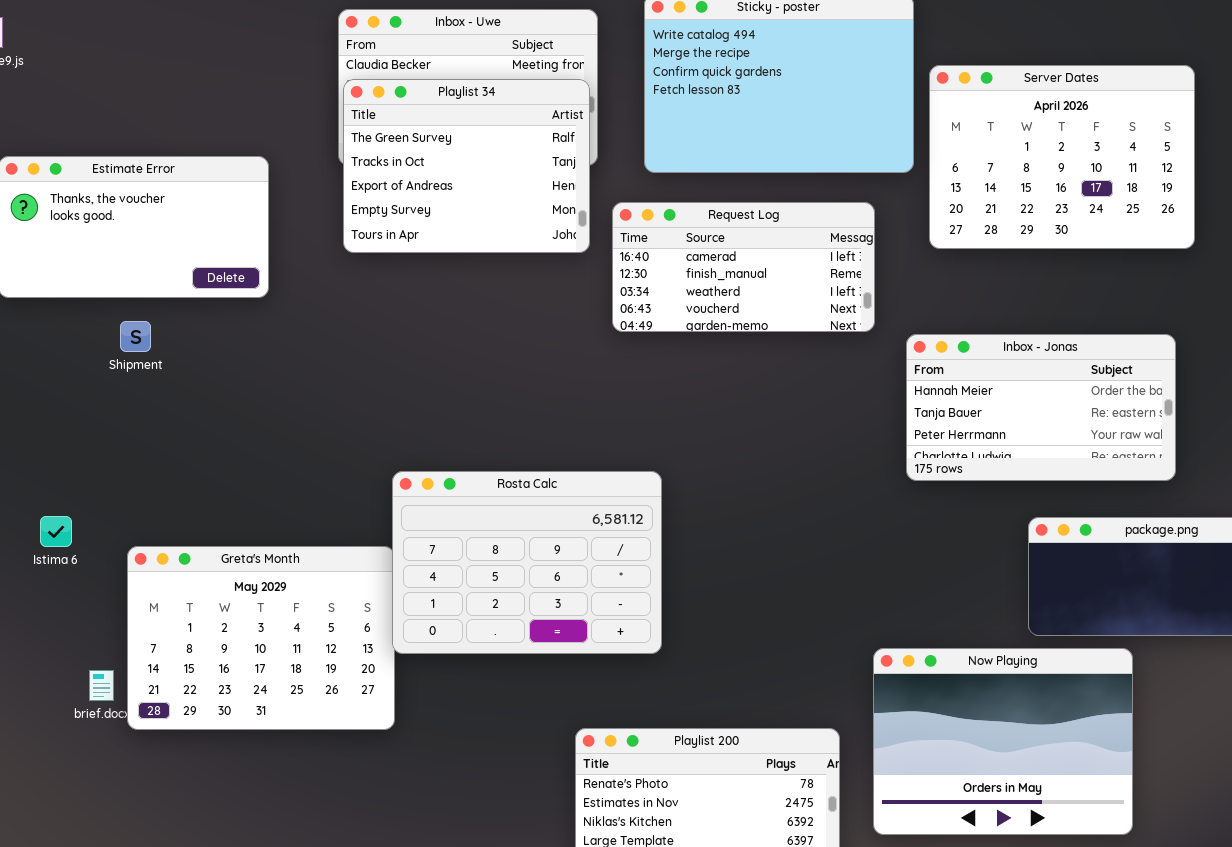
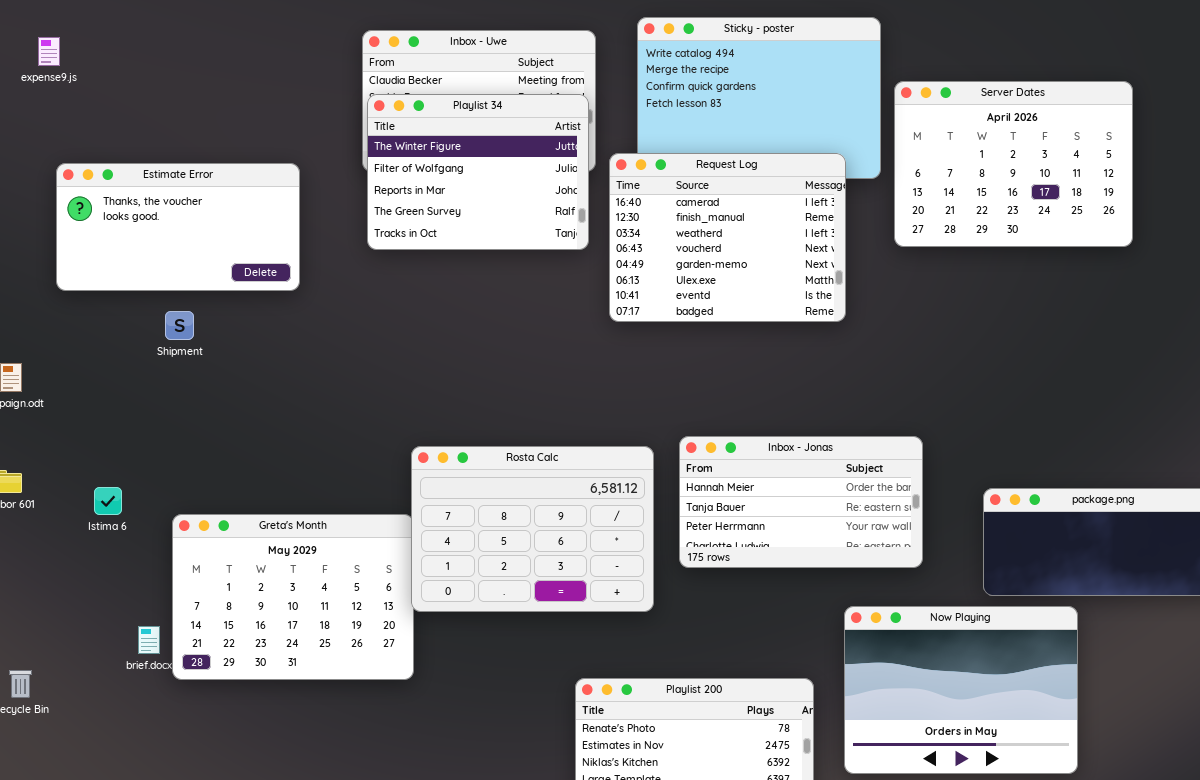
Playlist 34: [343,79,590,253] -> [367,94,589,250], scrolled up 3 rows
Request Log: [612,202,875,332] -> [609,153,846,322], resized
Inbox - Jonas: [906,334,1176,481] -> [679,436,923,568], moved

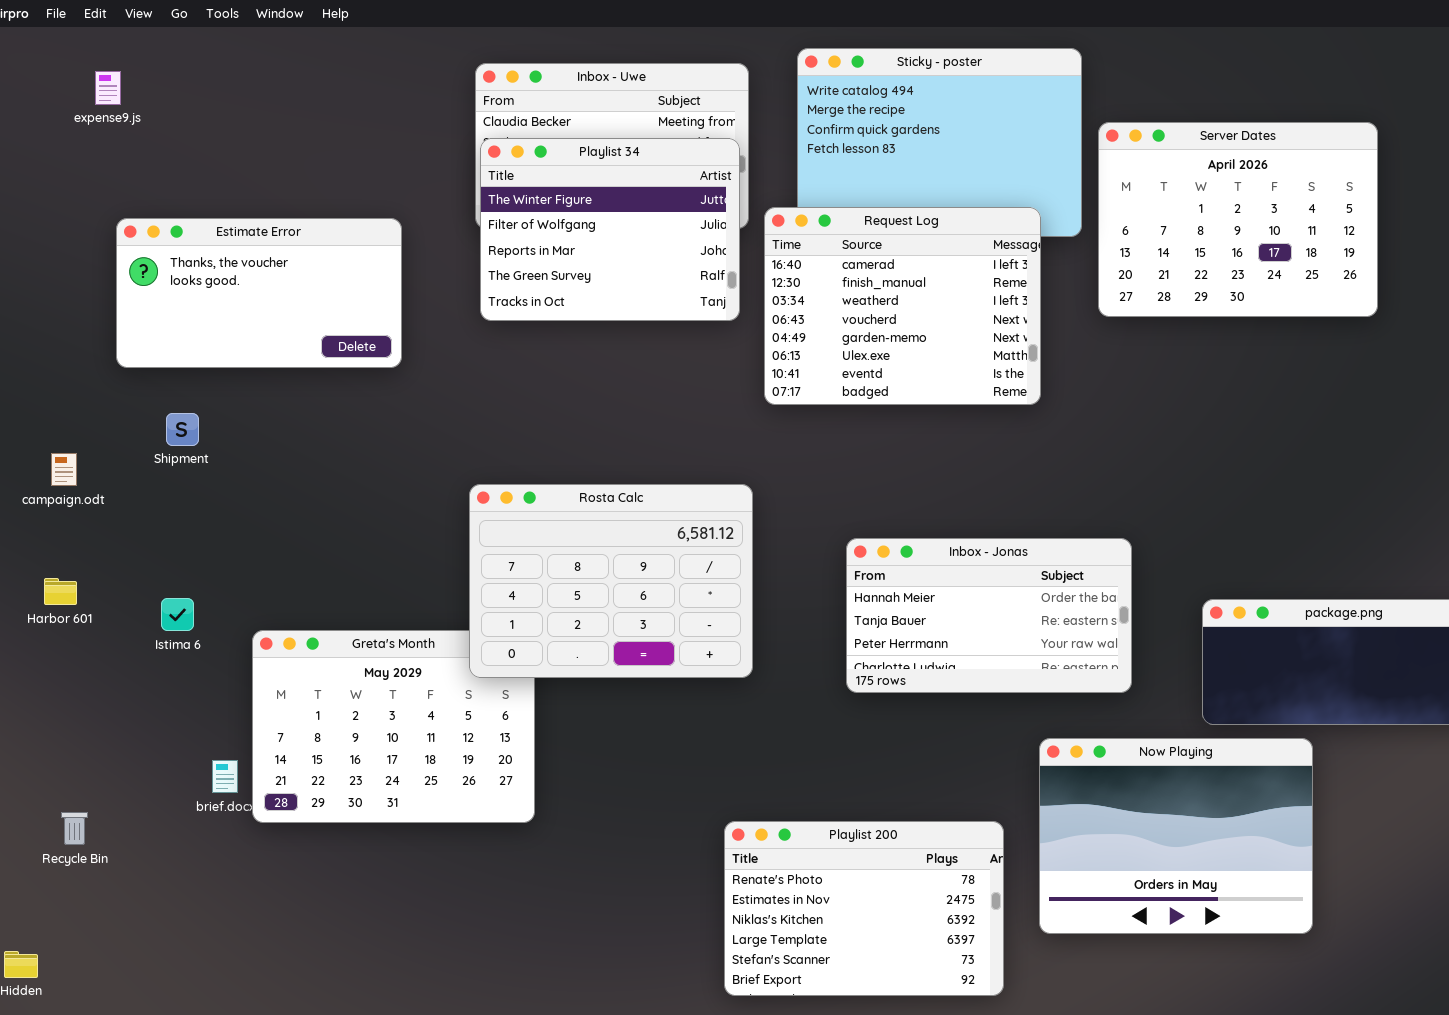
Shipment: [165,311,194,340] -> [166,413,199,446], moved
Rosta Calc: [411,446,654,612] -> [469,484,753,678], moved

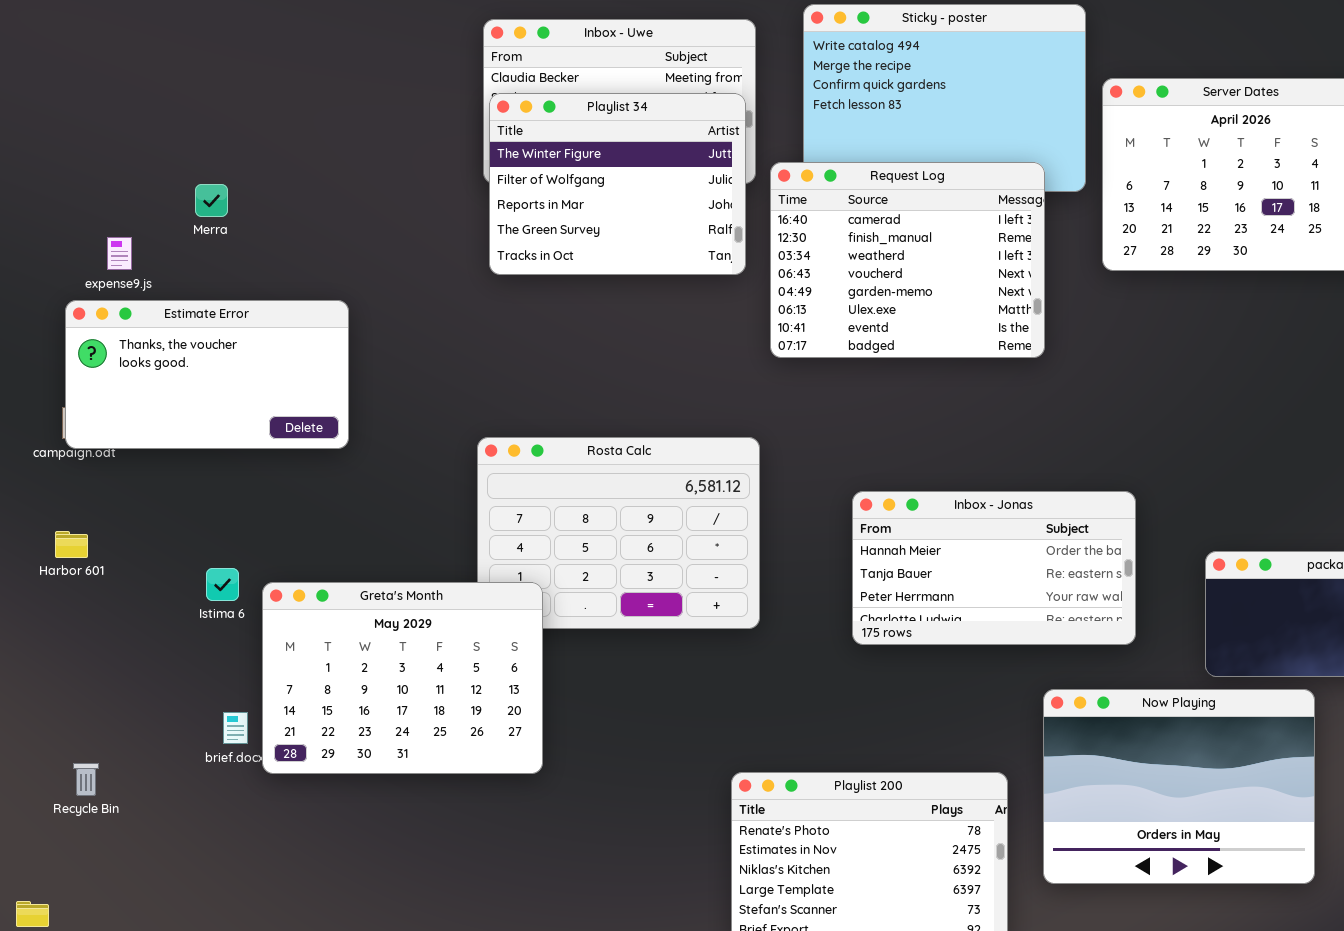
expense9.js: [95,71,121,105] -> [107,237,132,270], moved
Estimate Error: [116,218,402,368] -> [65,300,349,449], moved
Istima 6: [161,598,194,631] -> [206,568,239,601], moved
Greta's Month: [252,630,535,823] -> [262,582,543,774], raised

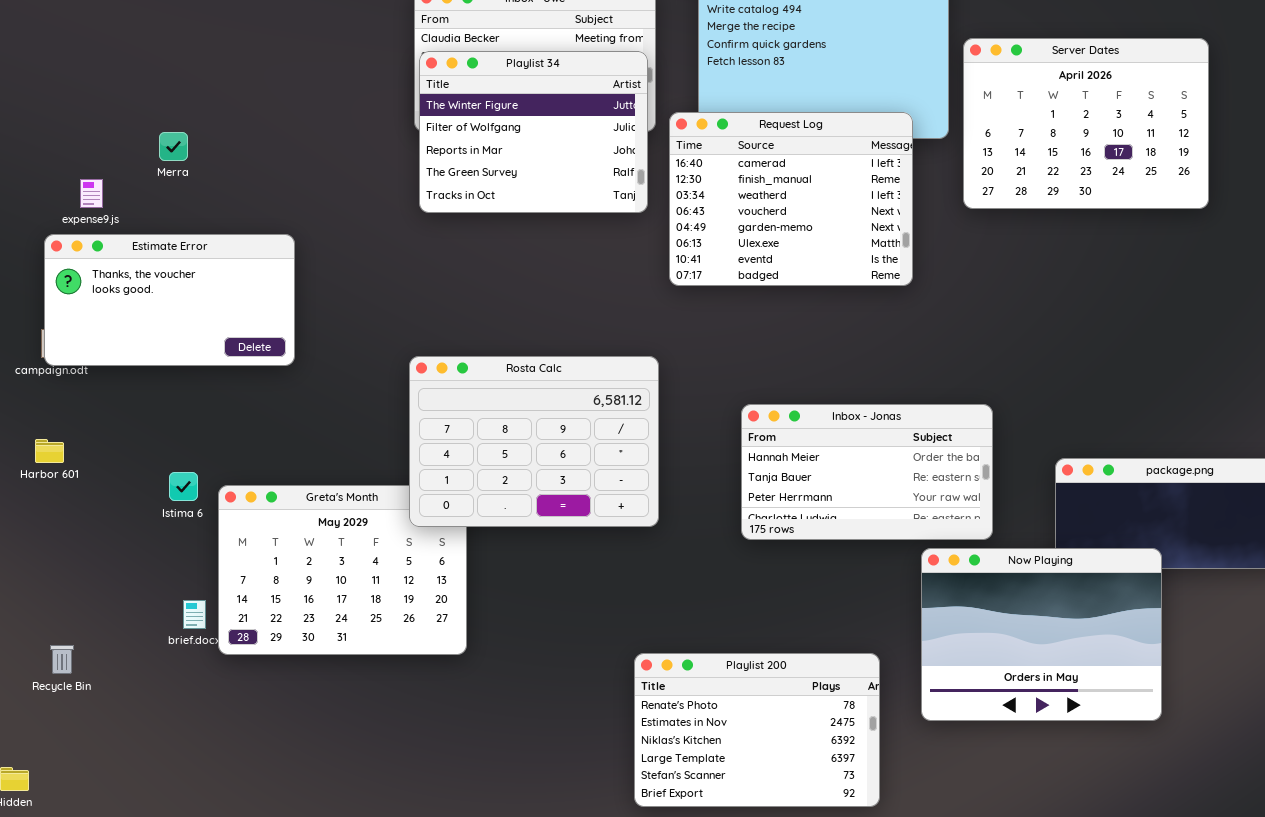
Rosta Calc: [477,437,760,629] -> [409,356,659,527], raised
Now Playing: [1043,689,1315,884] -> [921,548,1162,721], moved

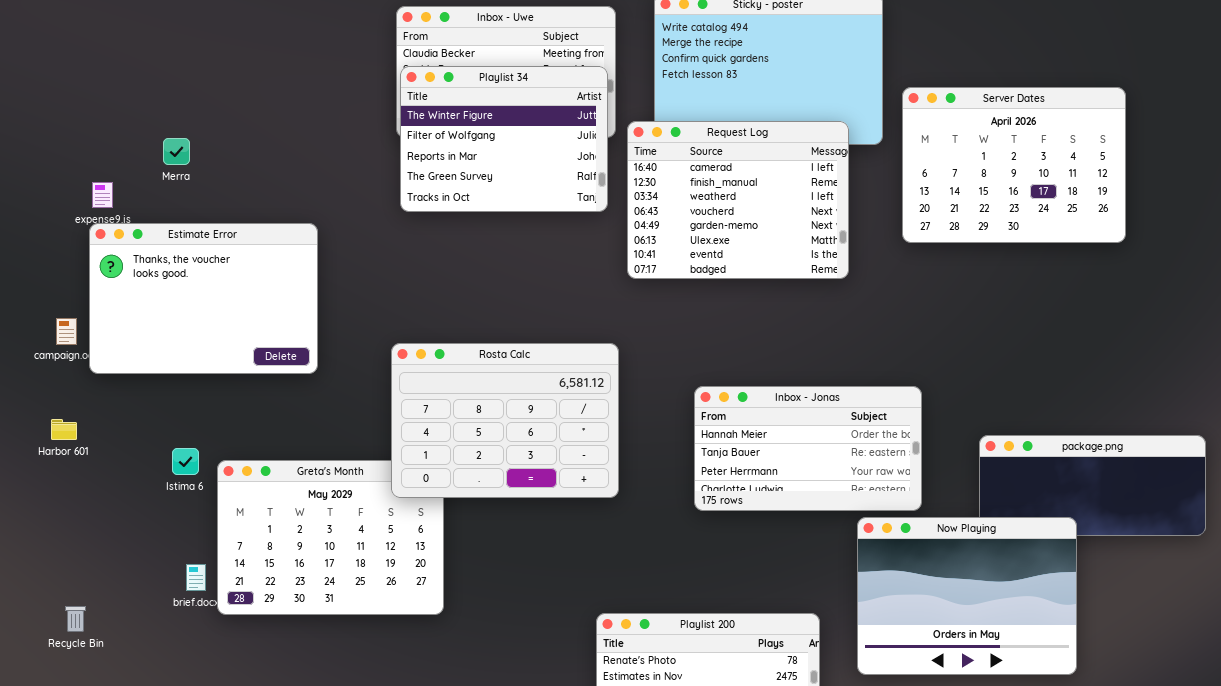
Server Dates: [963,38,1209,209] -> [902,87,1126,243], moved
Estimate Error: [44,234,295,366] -> [89,223,318,374], moved, resized

